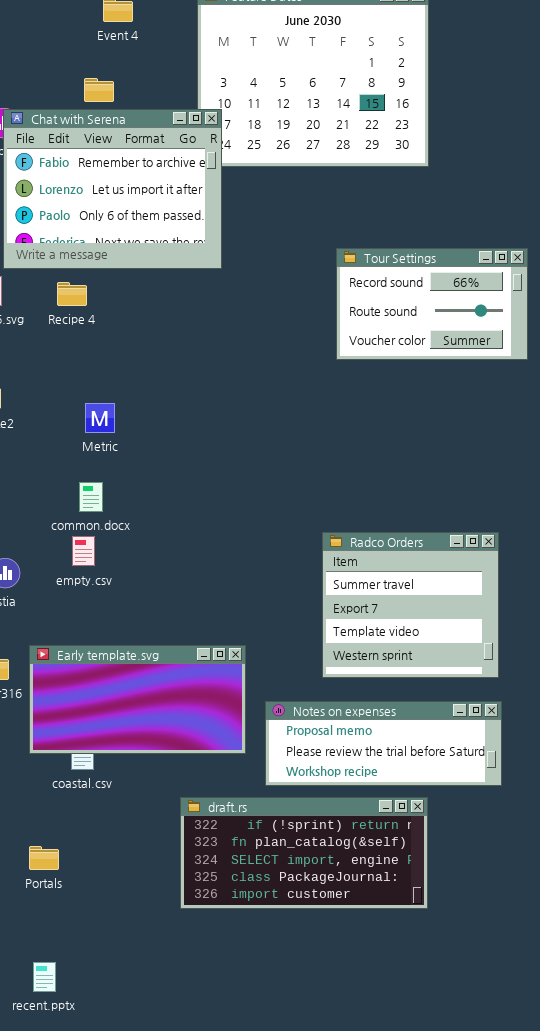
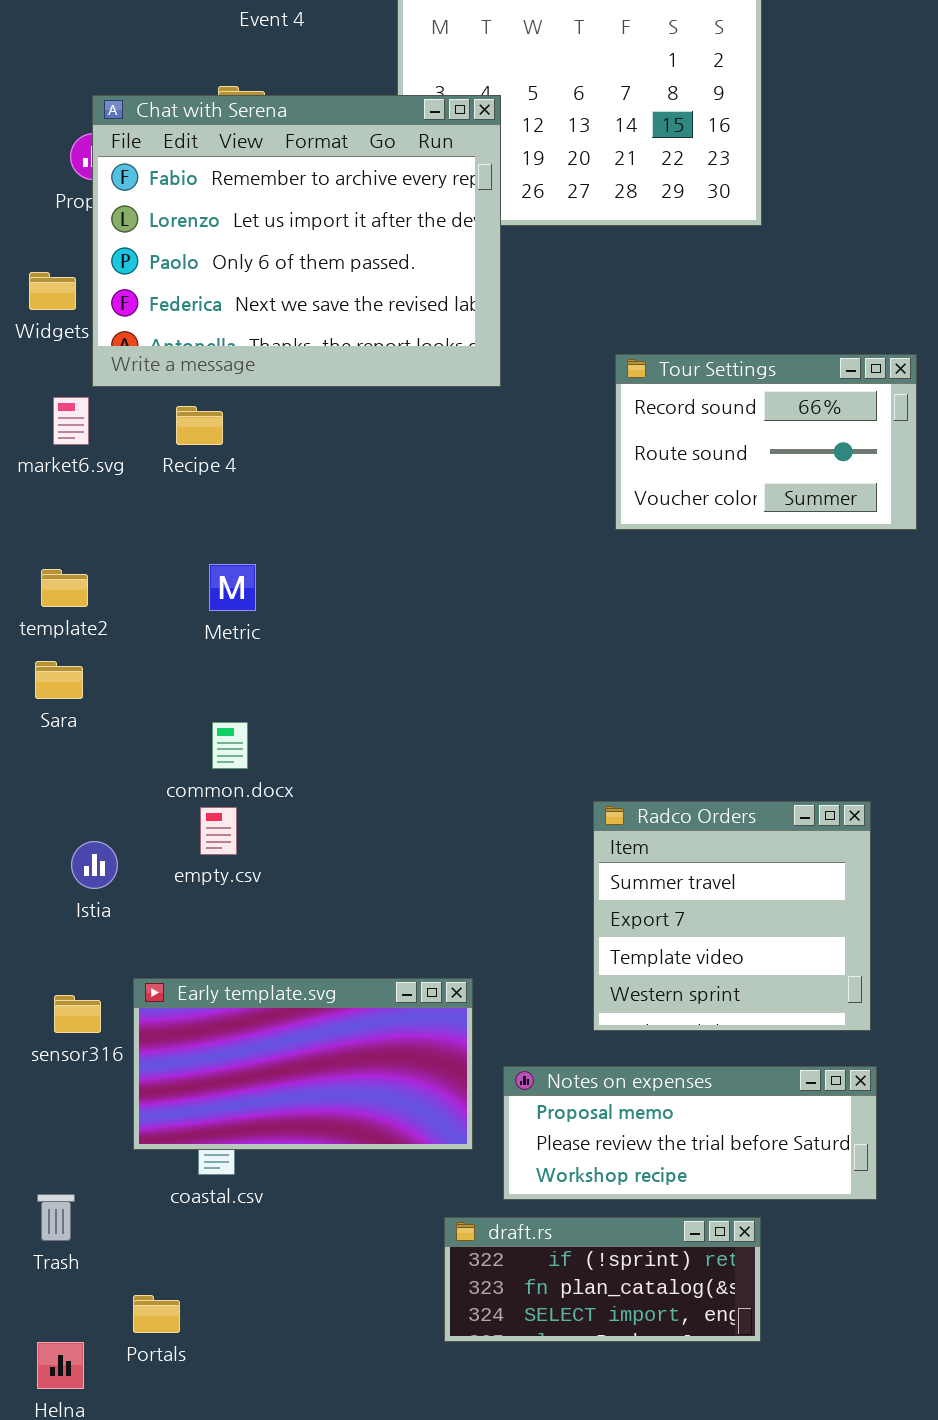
Chat with Serena: [3,109,222,269] -> [92,95,501,387], resized
Metric: [85,403,115,433] -> [209,564,256,611], moved
draft.rs: [180,797,428,909] -> [444,1217,761,1342], resized

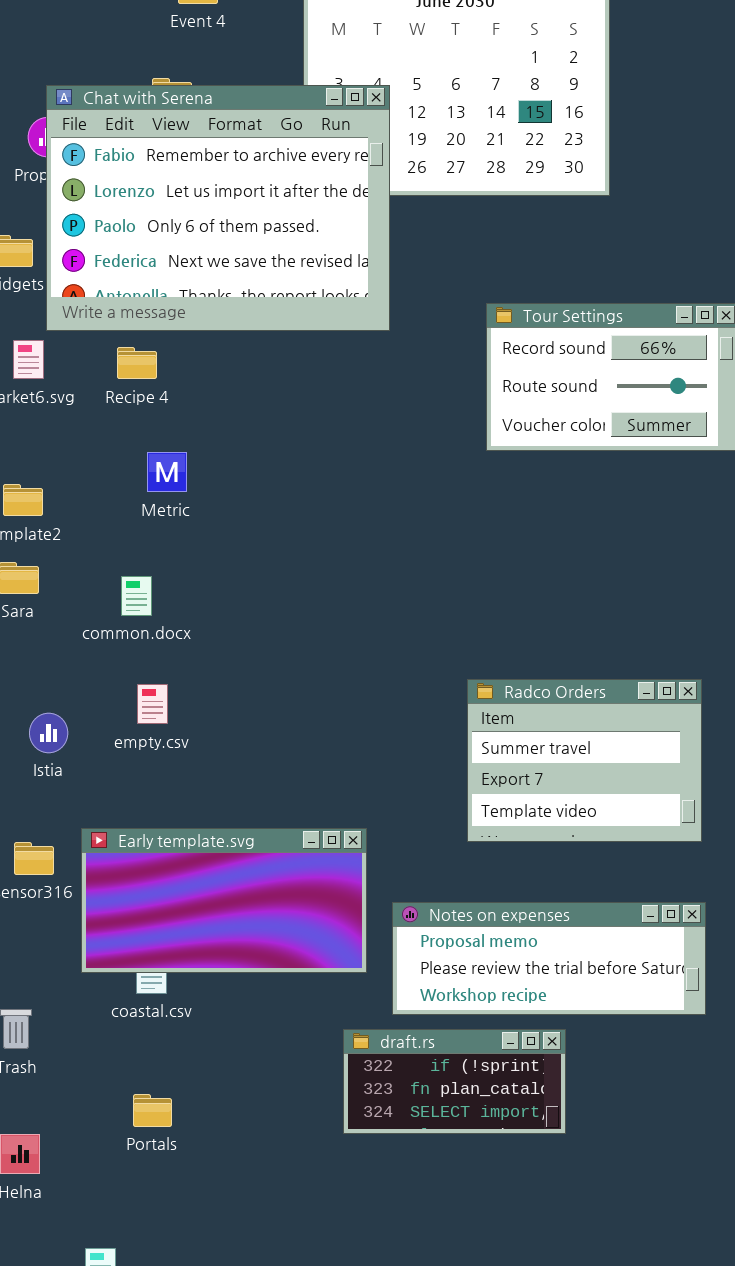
Metric: [209,564,256,611] -> [147,452,187,492], moved
common.docx: [212,722,248,769] -> [121,576,152,616], moved
Radco Orders: [593,801,871,1031] -> [467,679,702,842], resized
draft.rs: [444,1217,761,1342] -> [343,1029,566,1134], resized
Portals: [133,1295,180,1333] -> [133,1094,172,1127], moved

